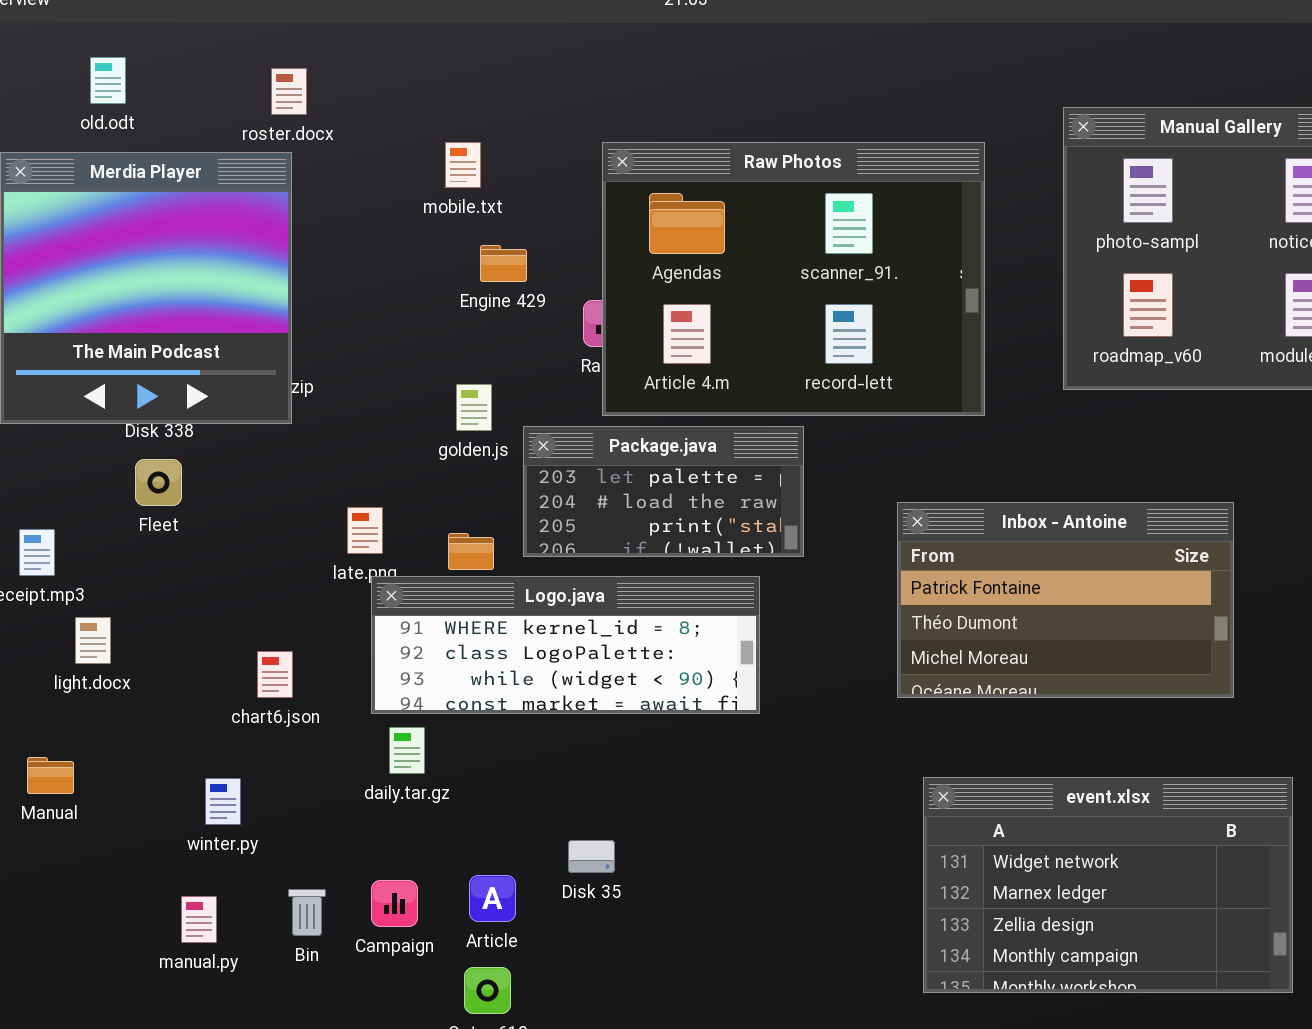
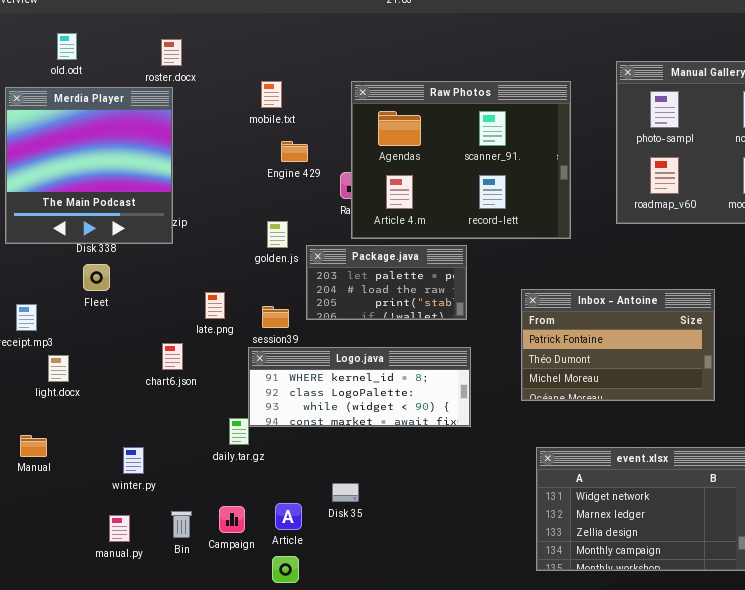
Logo.java: [371,576,760,714] -> [248,347,471,427], moved
chart6.json: [257,651,293,698] -> [162,343,183,370], moved

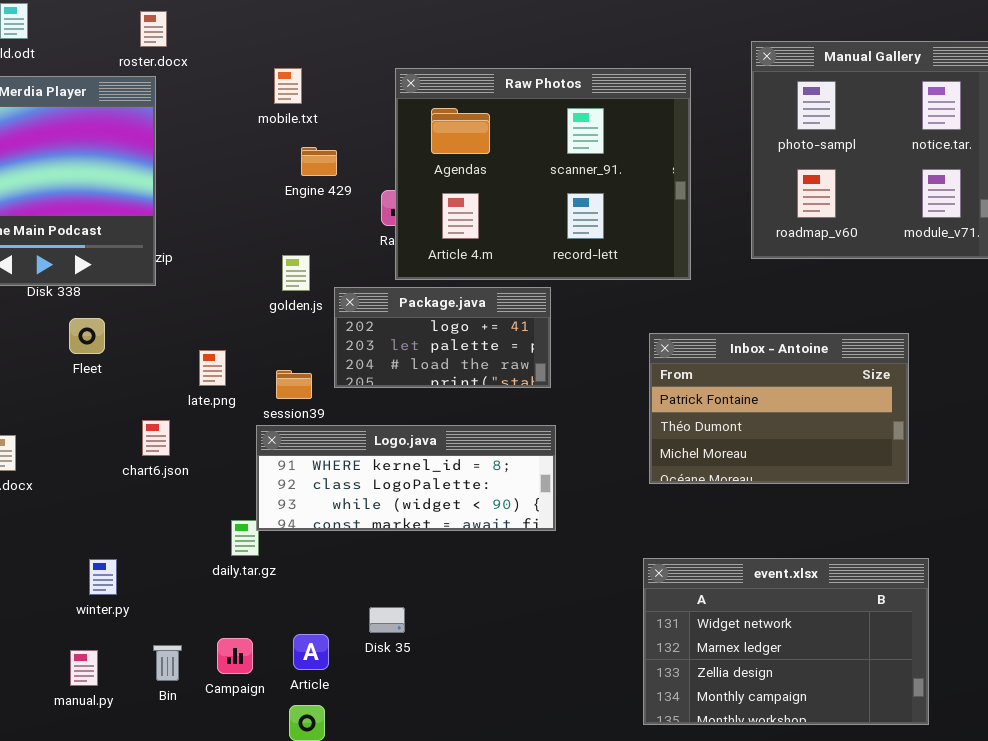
Package.java: [306,245,467,320] -> [334,287,551,388], scrolled up 1 row
Fleet: [83,264,110,291] -> [69,318,105,354], moved
Inbox - Antoine: [521,289,715,401] -> [649,333,909,484], moved

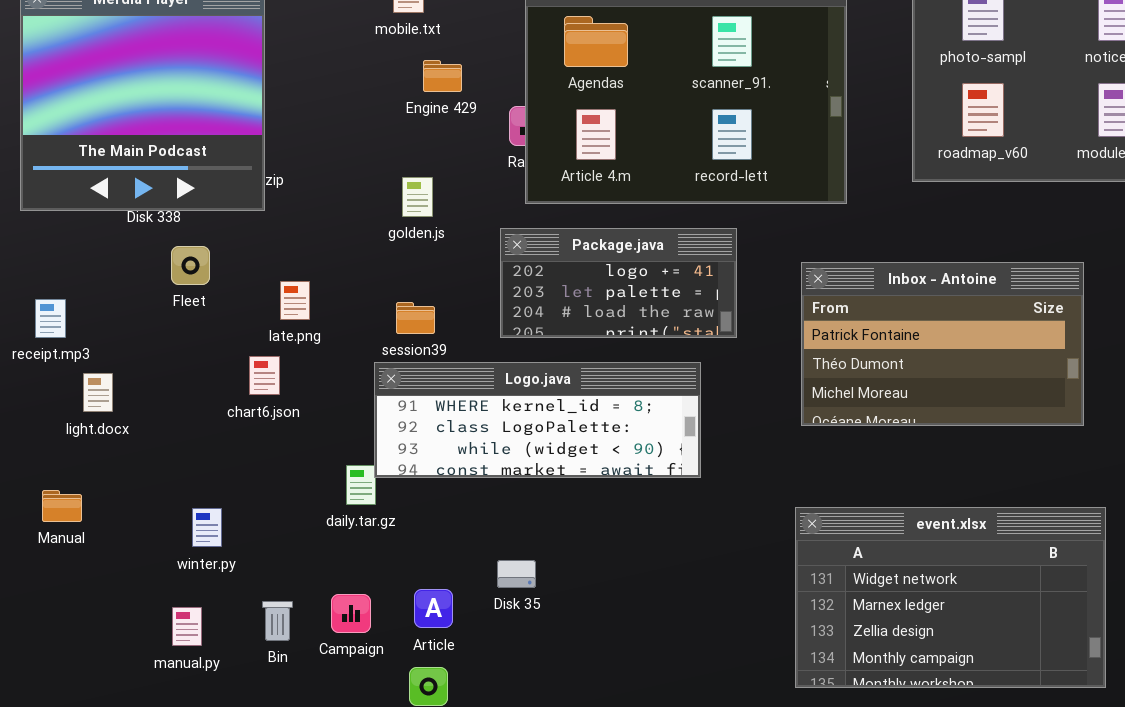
Package.java: [334,287,551,388] -> [500,228,737,338], moved
late.png: [199,350,226,386] -> [280,281,310,320], moved

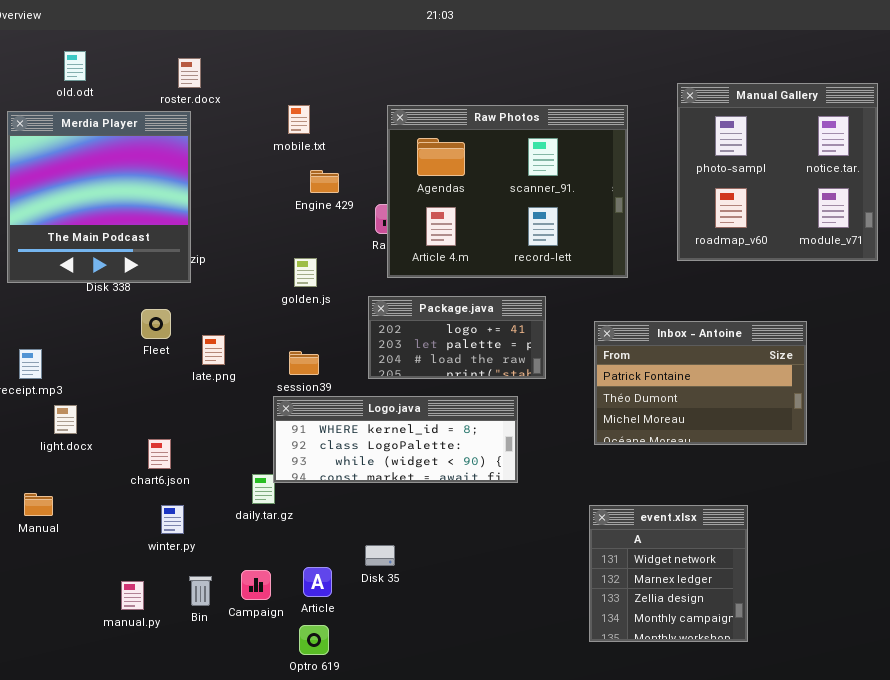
Fleet: [171,246,210,285] -> [141,309,171,339], moved
chart6.json: [249,356,280,395] -> [148,439,171,469], moved
event.xlsx: [795,507,1106,688] -> [589,505,748,642], resized
winter.py: [192,508,222,547] -> [161,505,184,534], moved

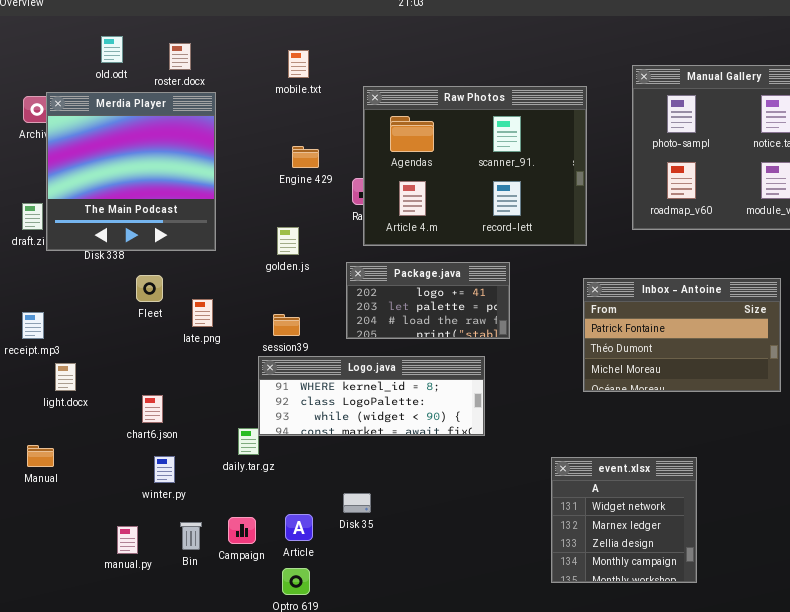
old.odt: [64,51,86,81] -> [101,36,123,63], moved
mobile.txt: [288,105,310,134] -> [288,50,309,78], moved
Merdia Player: [7,111,191,283] -> [46,92,216,251], moved
Inbox - Antoine: [594,321,807,445] -> [583,278,781,392], moved

